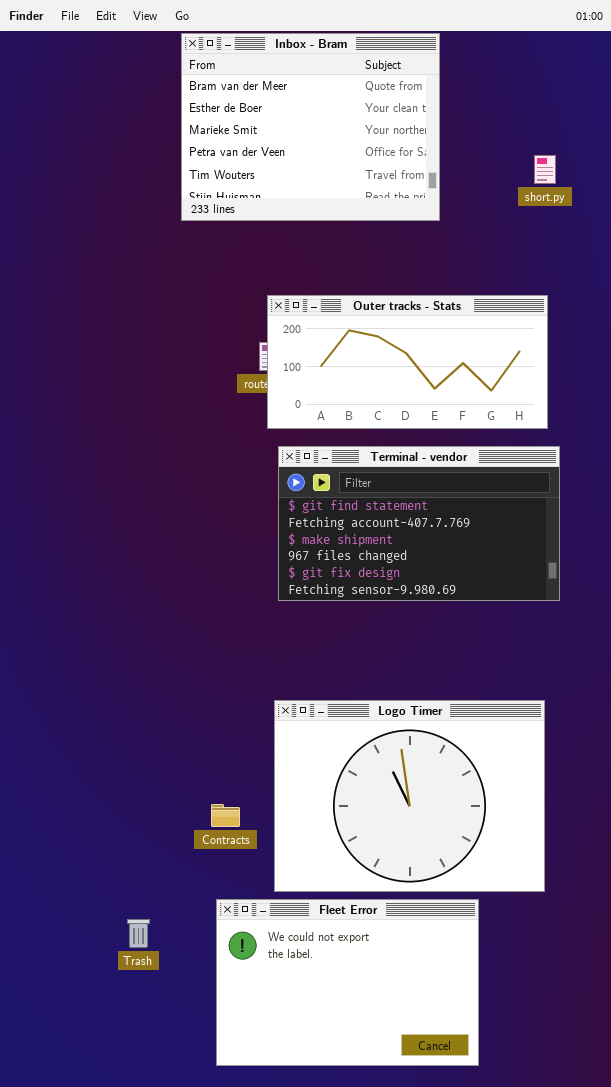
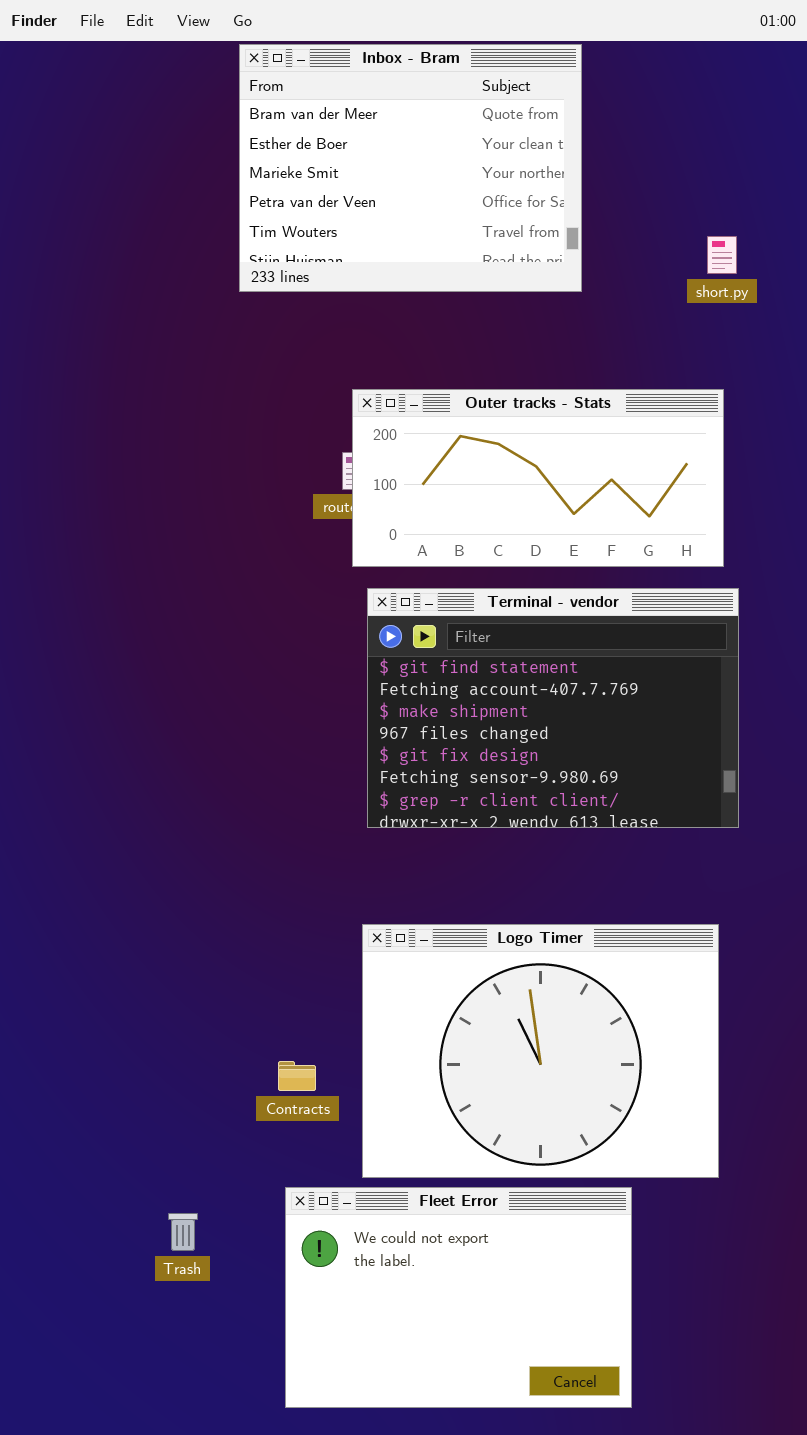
short.py: [534,155,556,184] -> [707,236,737,274], moved
Terminal - vendor: [278,446,560,601] -> [367,588,739,828], resized

